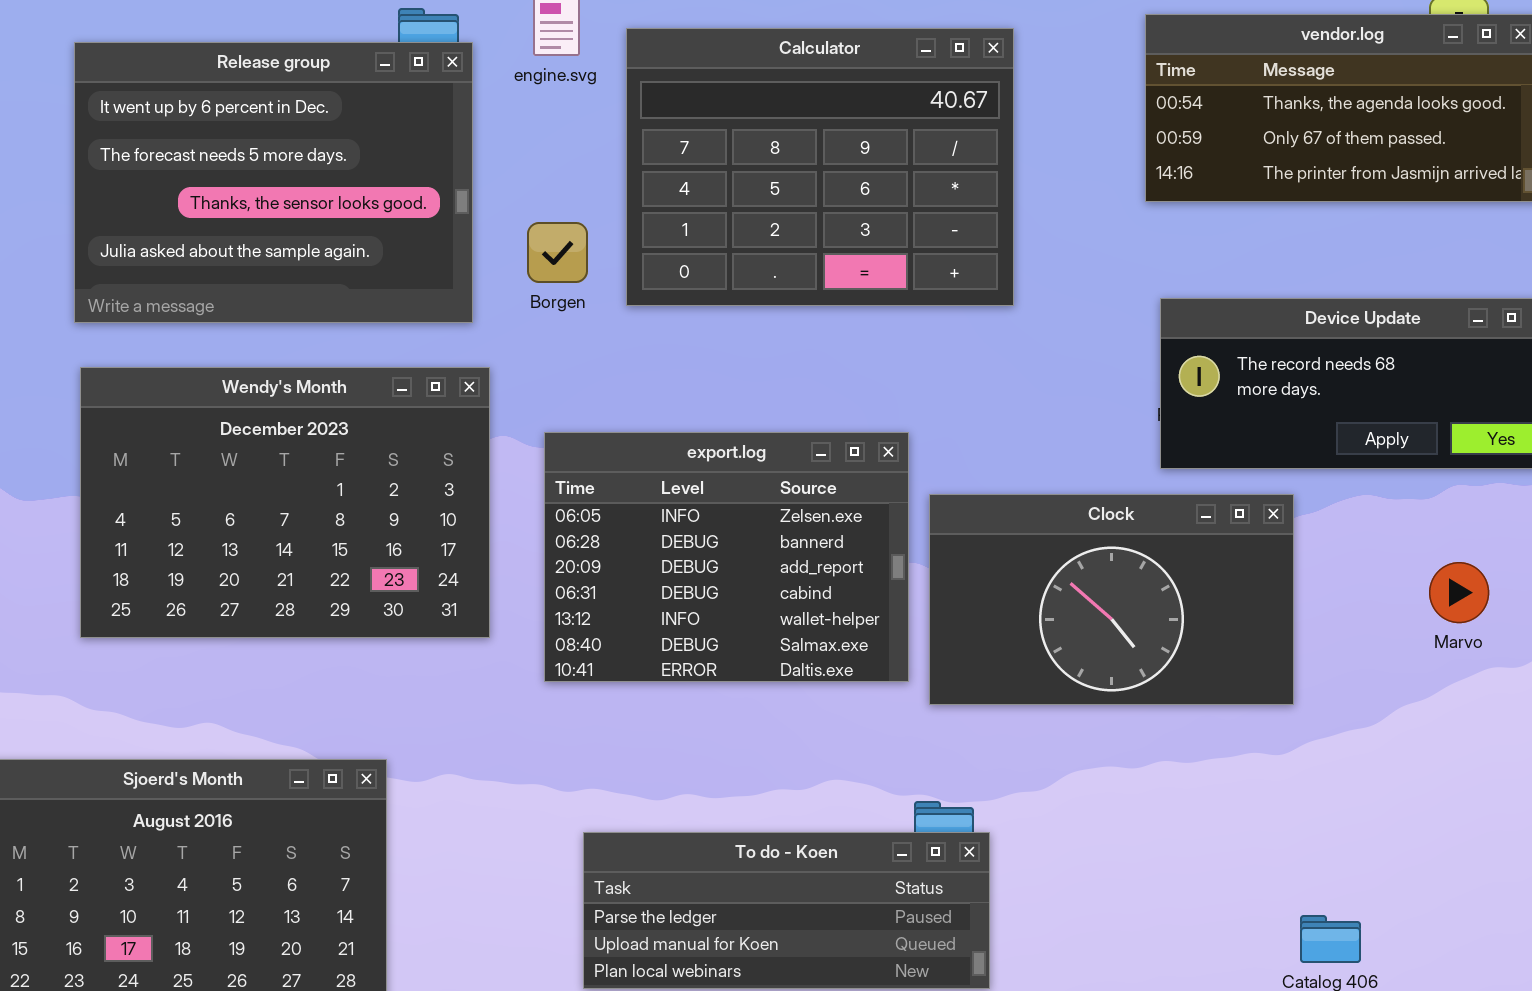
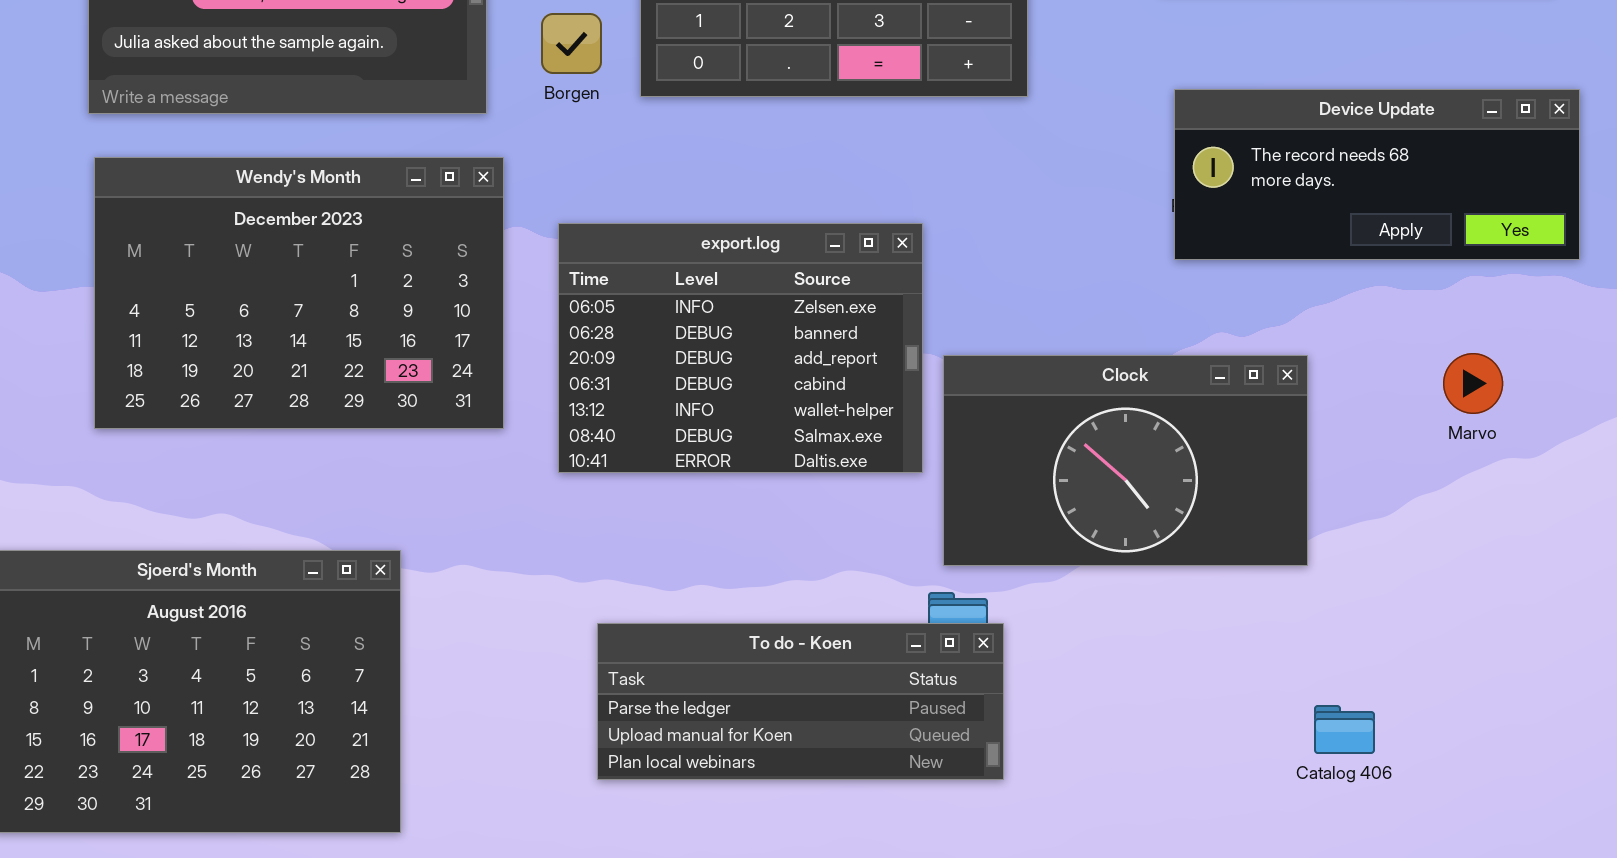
Clock: [929,494,1294,705] -> [943,355,1308,566], moved

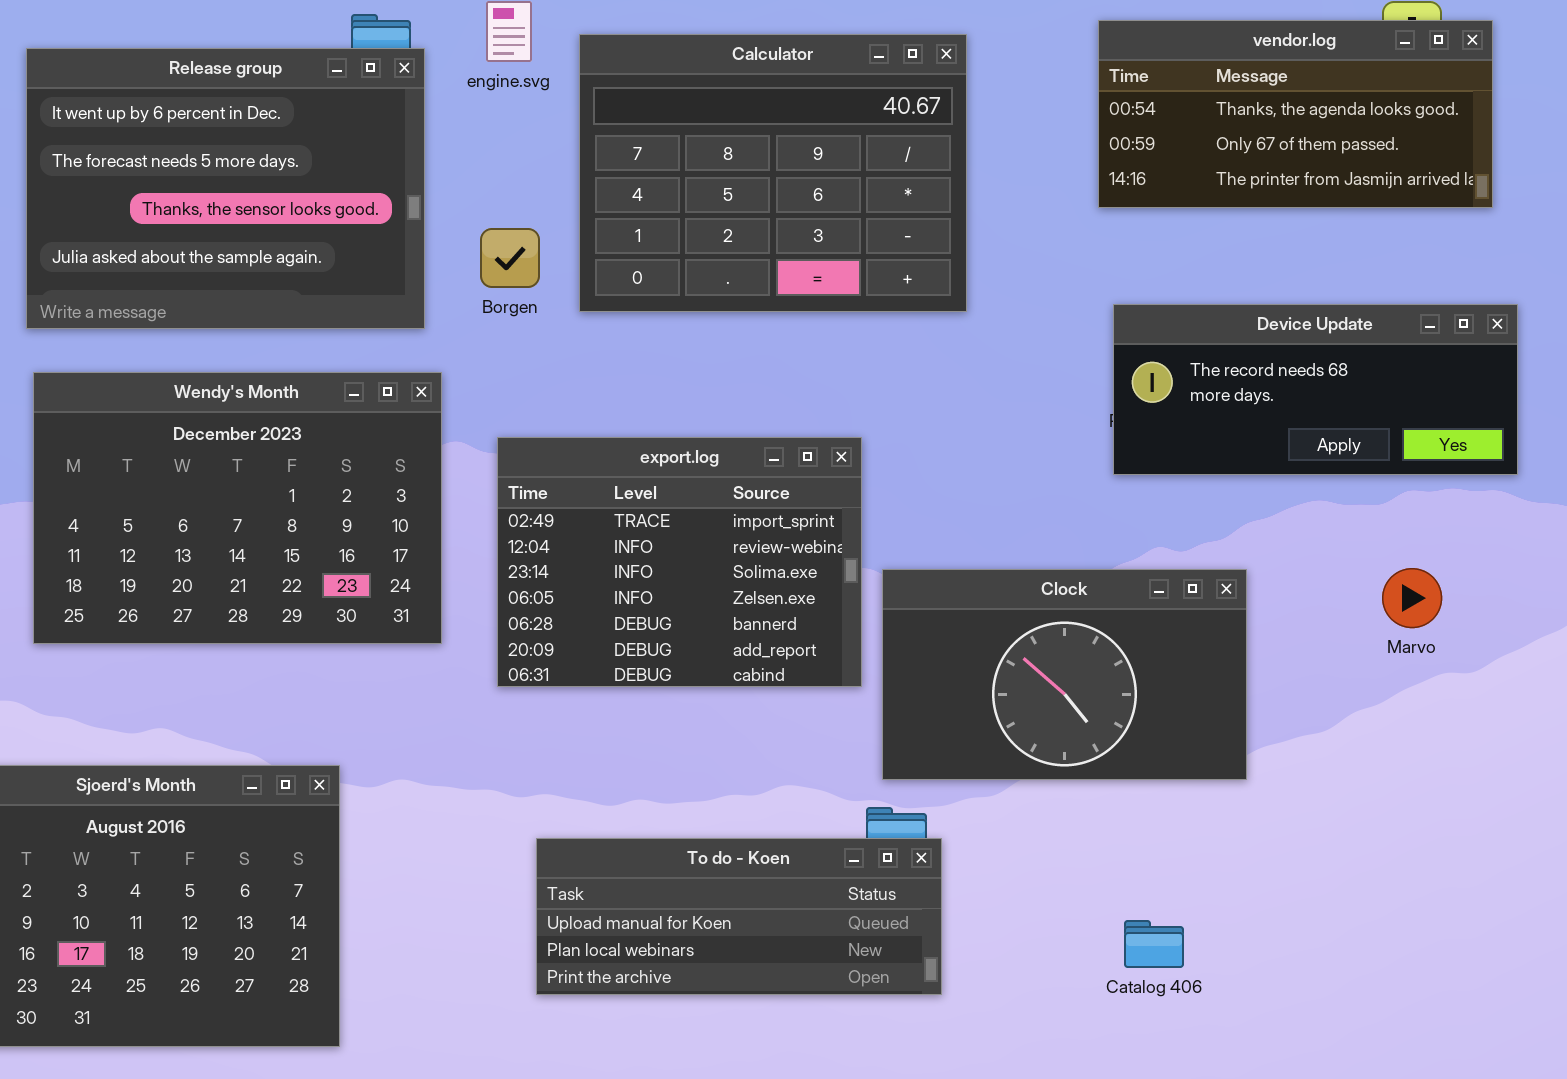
export.log: [558,223,923,473] -> [497,437,862,687], scrolled up 3 rows
To do - Koen: [597,623,1004,780] -> [536,838,942,995], scrolled down 1 row
Catalog 406: [1314,705,1375,754] -> [1124,920,1184,968], moved

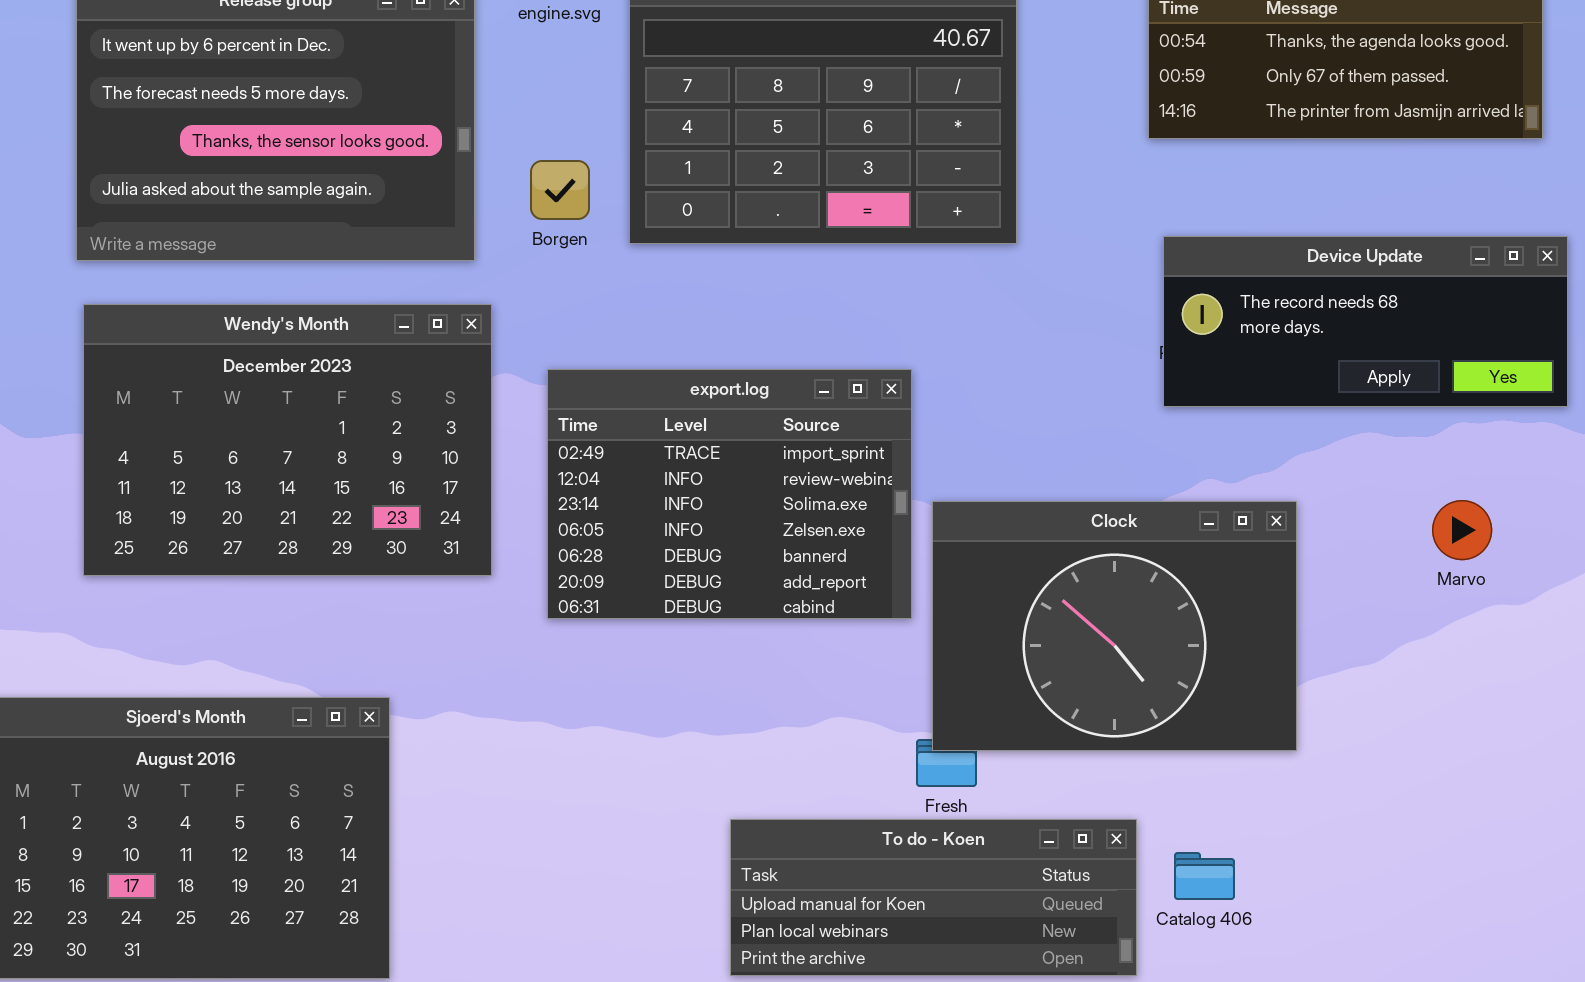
Clock: [882,569,1247,780] -> [932,501,1297,751], resized
To do - Koen: [536,838,942,995] -> [730,819,1137,976], moved

